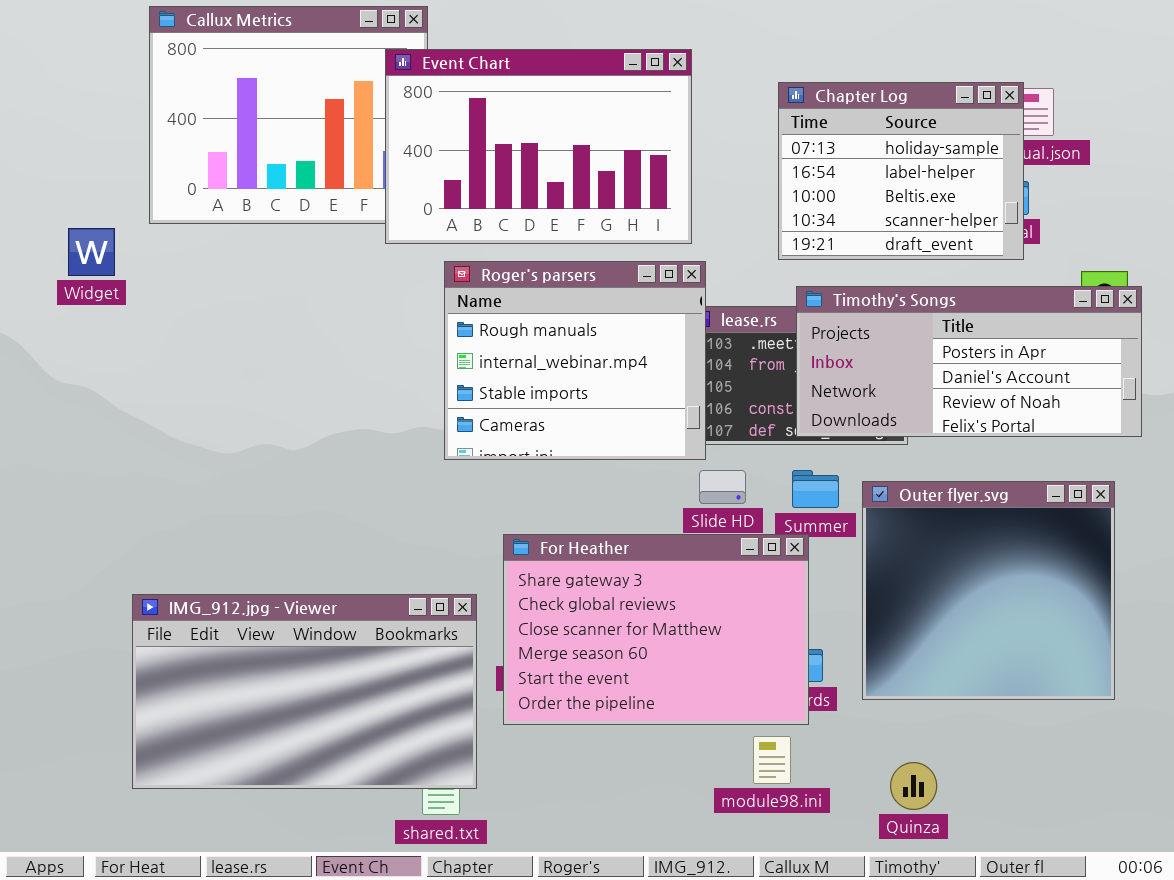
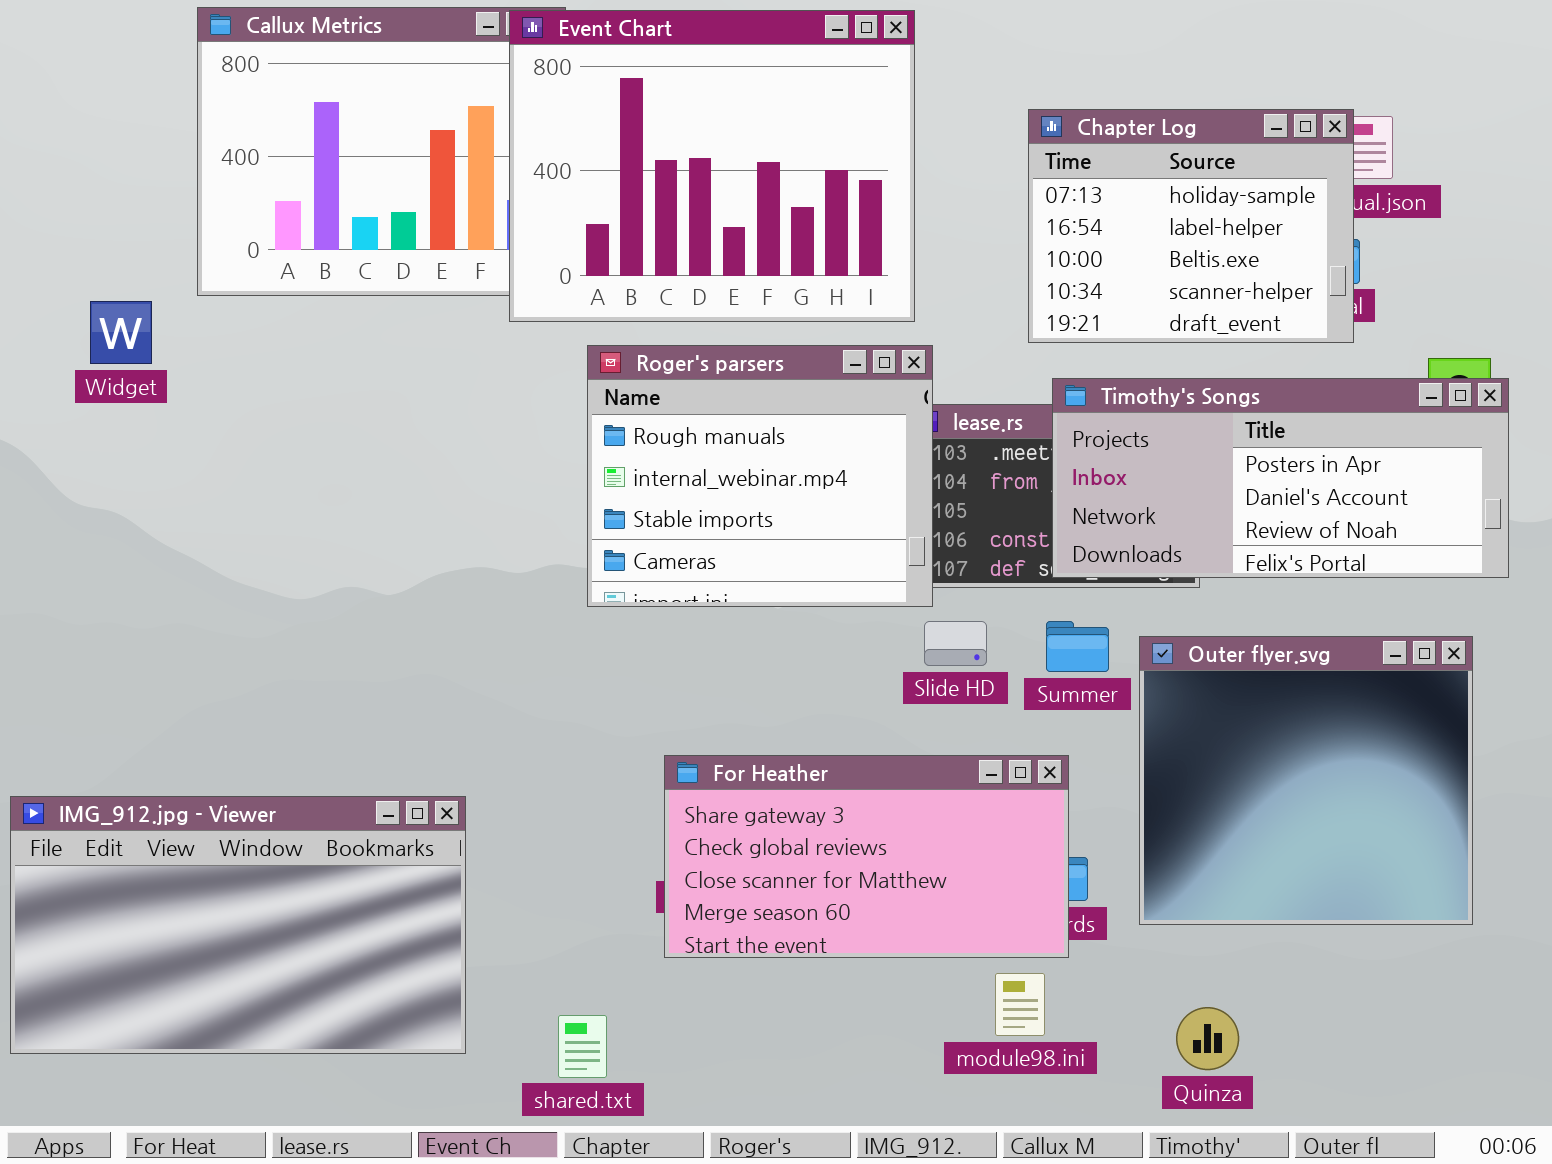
Event Chart: [385,49,692,244] -> [509,10,915,322], resized
For Heather: [503,534,809,725] -> [664,755,1069,958], resized
IMG_912.jpg - Viewer: [132,594,477,789] -> [10,796,466,1054], moved

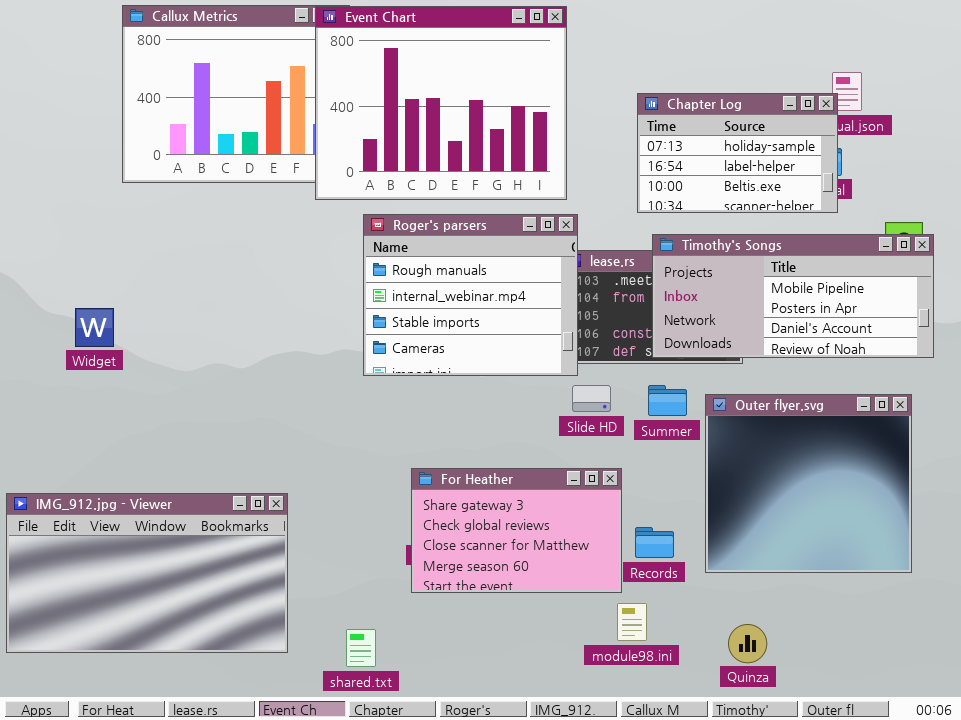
Chapter Log: [1028,109,1354,343] -> [637,93,838,213], resized
Widget: [90,301,152,364] -> [75,308,114,347], moved
Timothy's Songs: [1052,378,1509,578] -> [652,234,934,358], scrolled up 1 row
For Heather: [664,755,1069,958] -> [411,468,622,593], resized

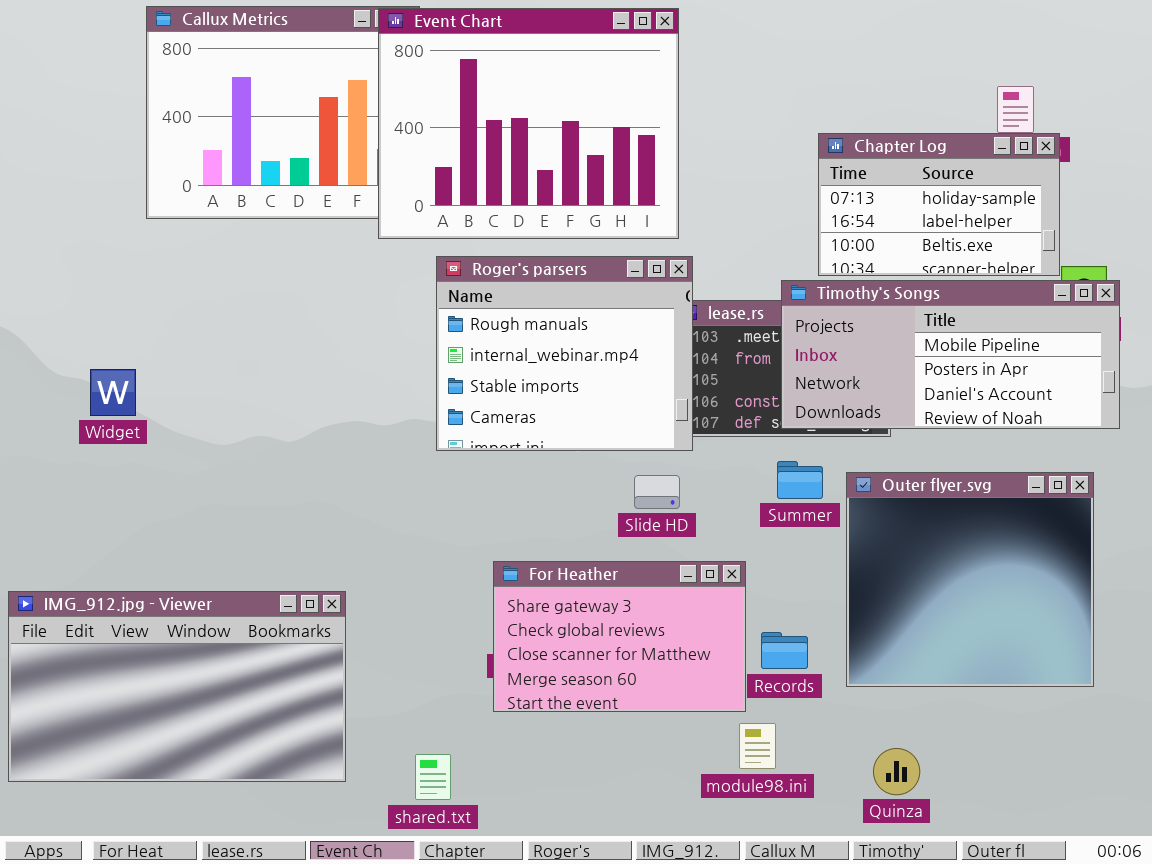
Chapter Log: [637,93,838,213] -> [818,133,1060,276], moved
Slide HD: [572,385,611,412] -> [634,475,680,509], moved

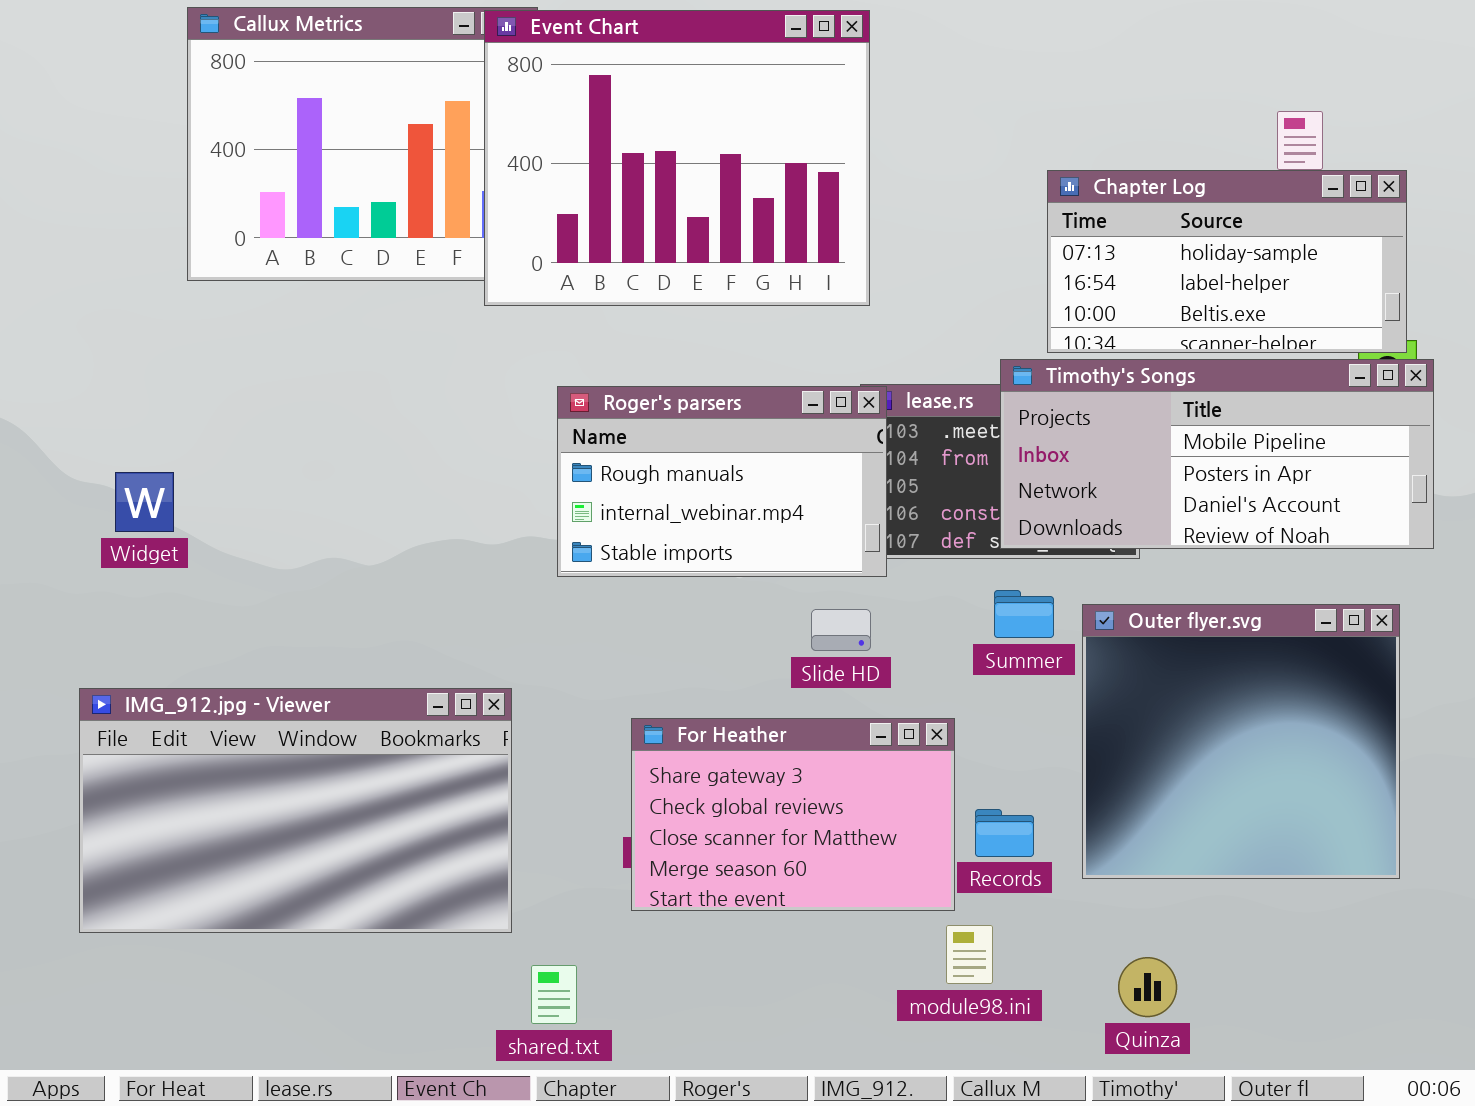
Chapter Log: [818,133,1060,276] -> [1047,170,1407,353], resized
Roger's parsers: [436,256,693,451] -> [557,386,887,577], resized
IMG_912.jpg - Viewer: [8,591,346,782] -> [79,688,512,933], moved

